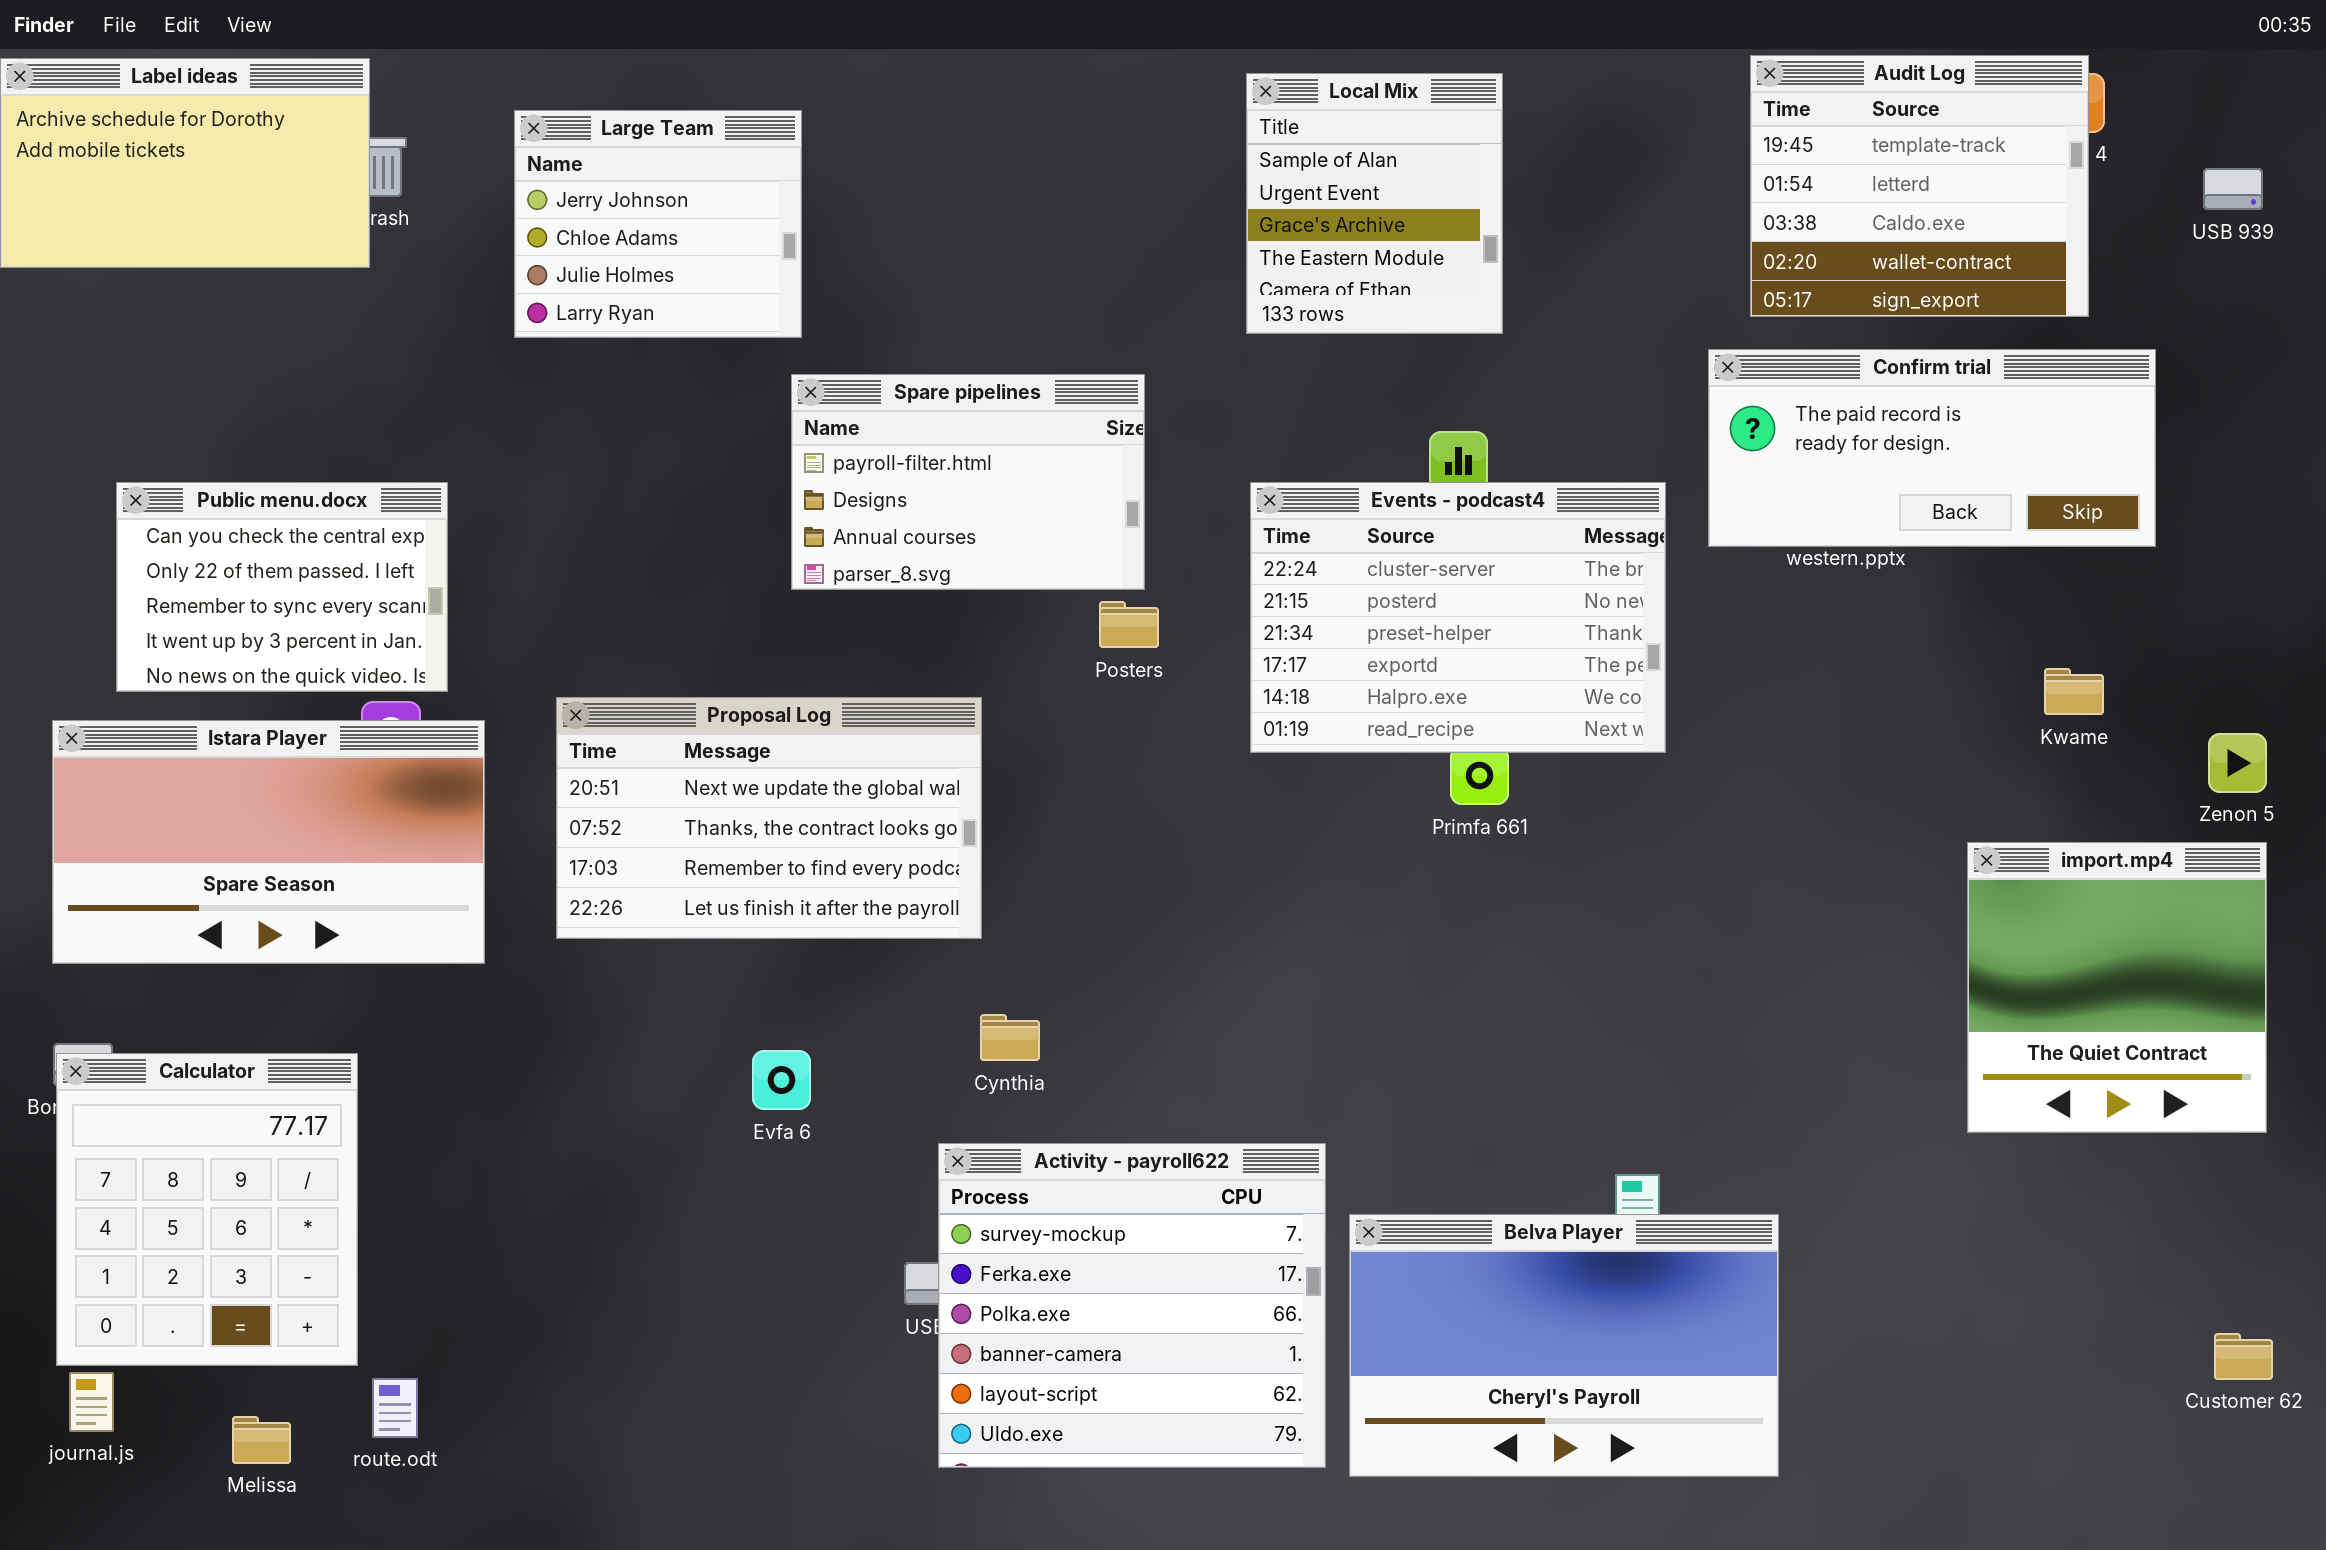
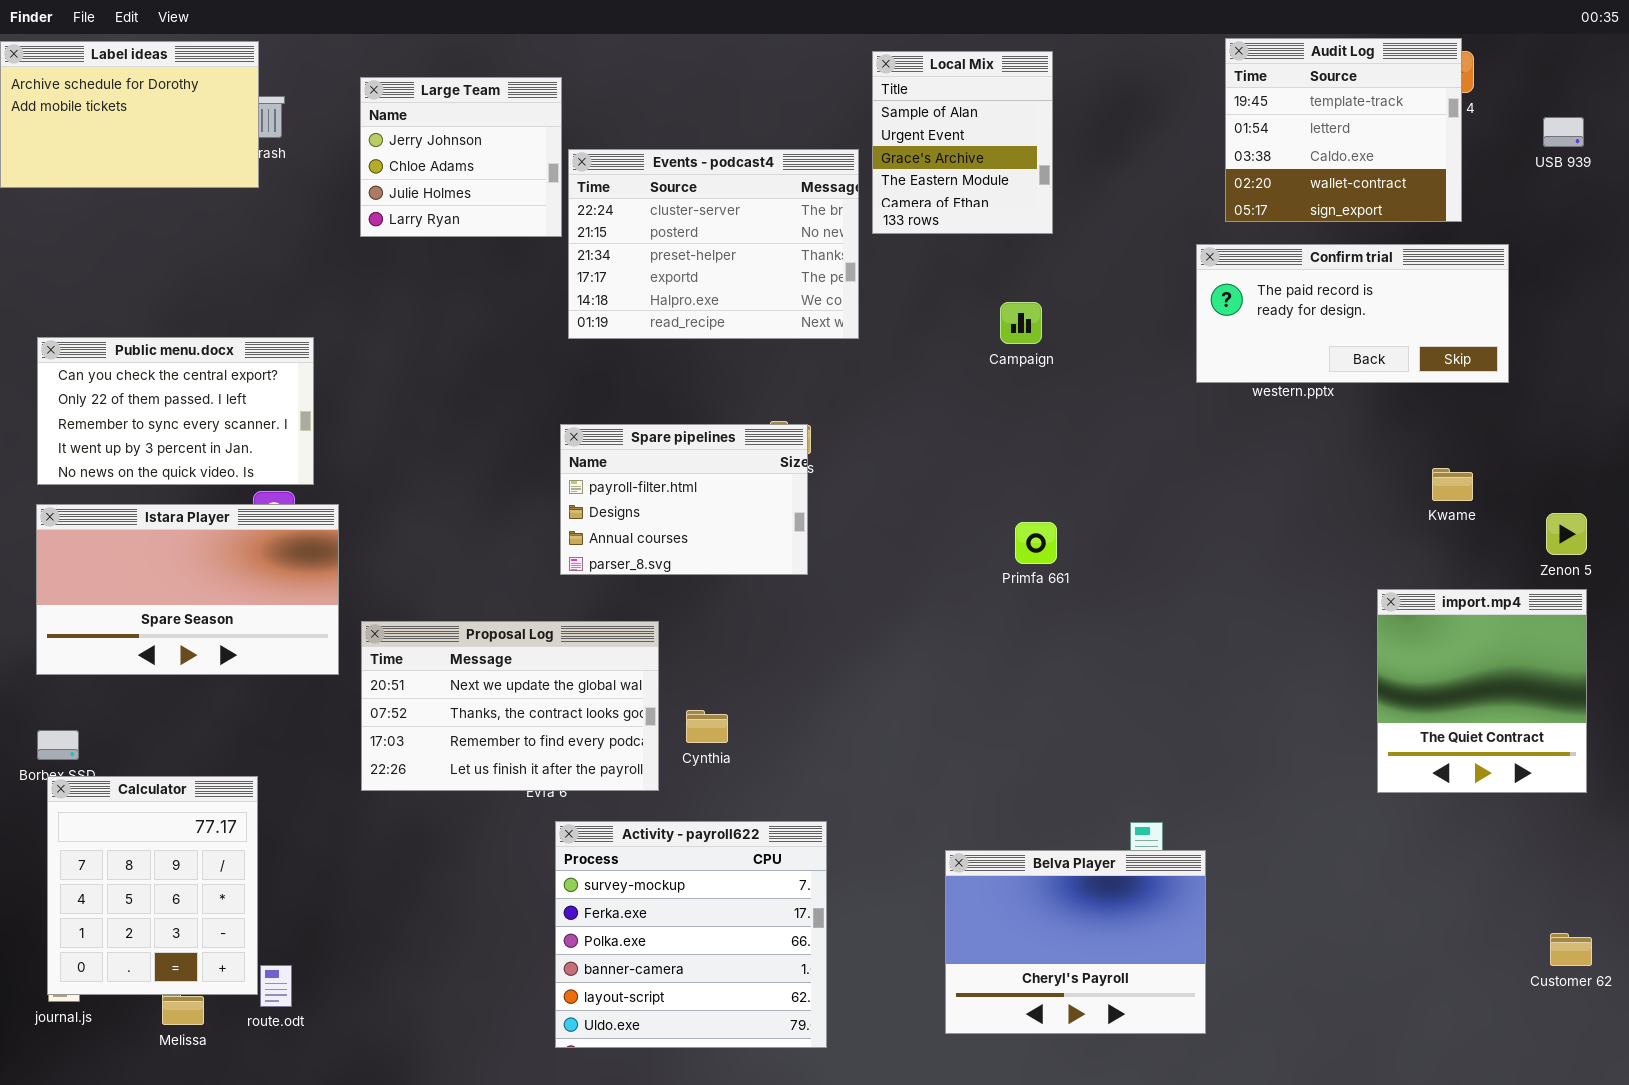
Spare pipelines: [791,374,1145,590] -> [560,424,808,575], moved
Public menu.docx: [116,482,448,692] -> [37,337,314,485], resized
Events - podcast4: [1250,482,1666,753] -> [568,149,859,339], moved
Proposal Log: [556,697,982,939] -> [361,621,659,791], moved
Calculator: [56,1053,358,1366] -> [47,776,258,995], moved
Activity - payroll622: [938,1143,1326,1468] -> [555,821,827,1048], moved
Belva Player: [1349,1214,1779,1477] -> [945,850,1206,1034], resized

